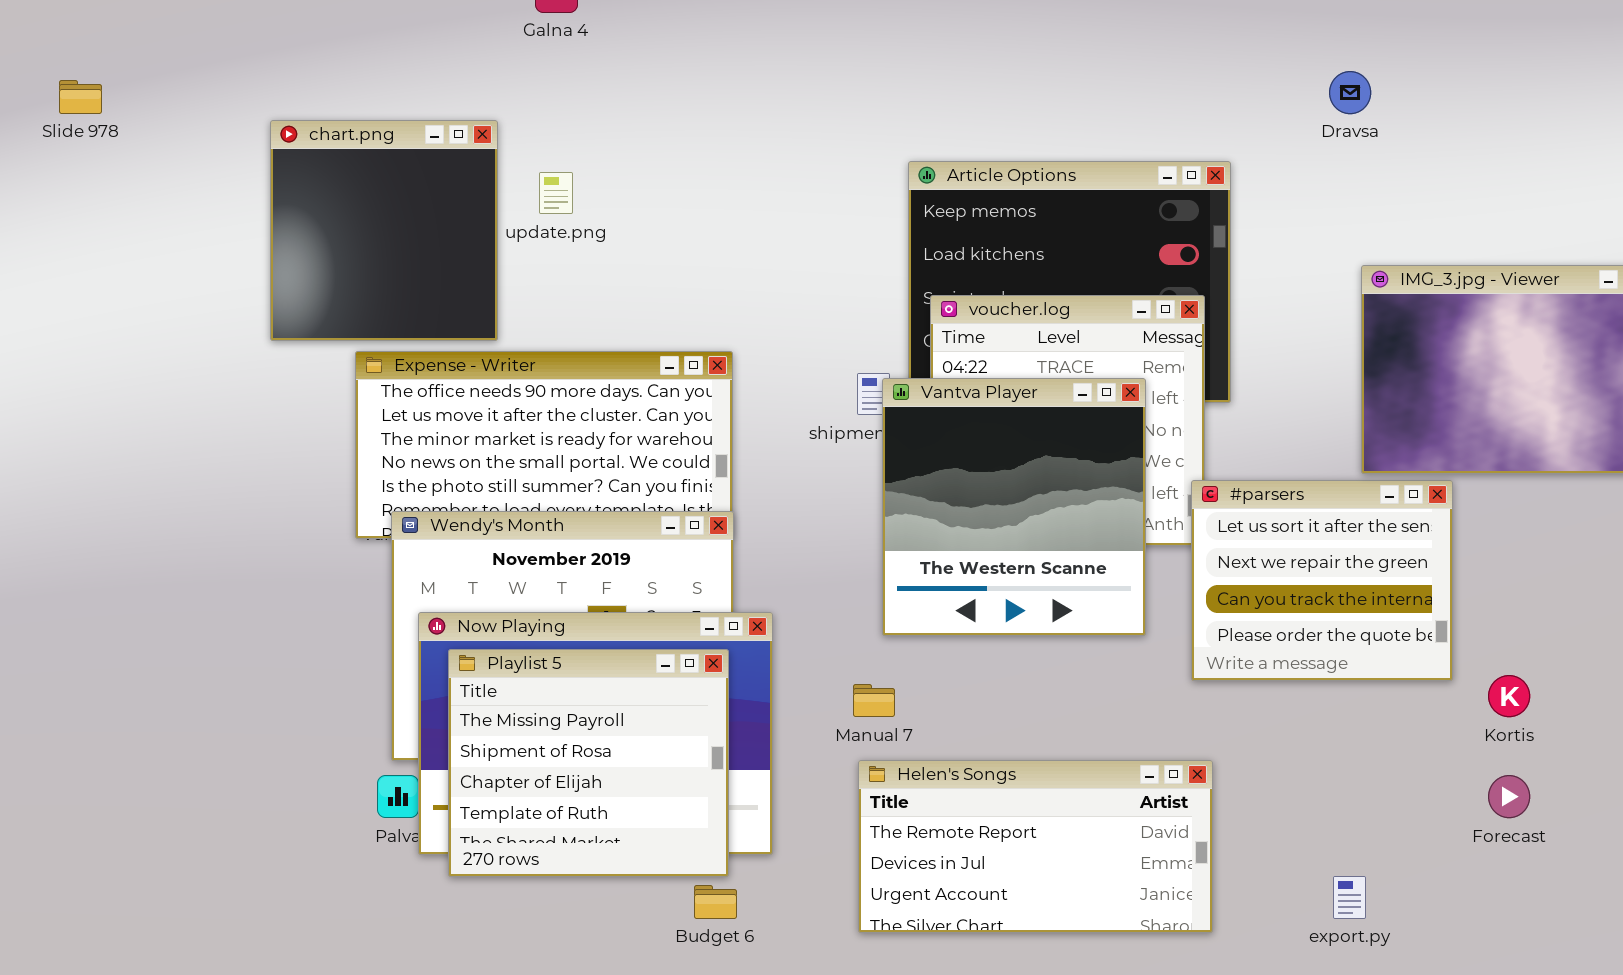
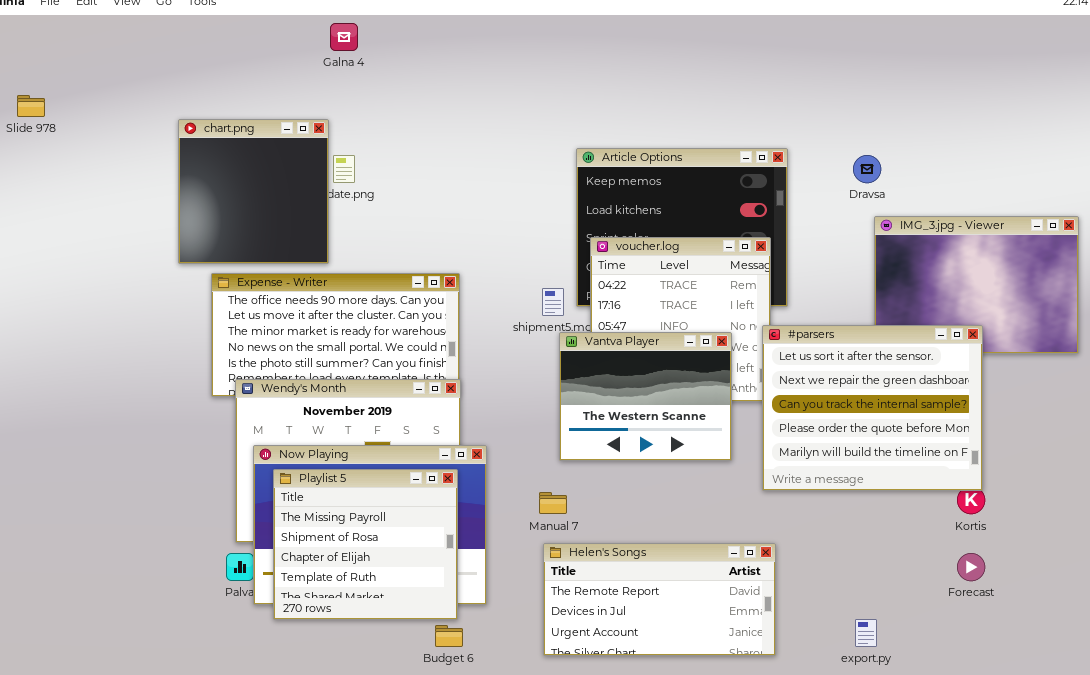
Dravsa: [1329,71,1371,114] -> [853,155,881,183], moved
chart.png: [270,120,498,341] -> [178,119,329,264], moved
Vantva Player: [882,378,1146,636] -> [559,332,732,461], resized
#parsers: [1191,480,1453,681] -> [762,325,983,491], resized

